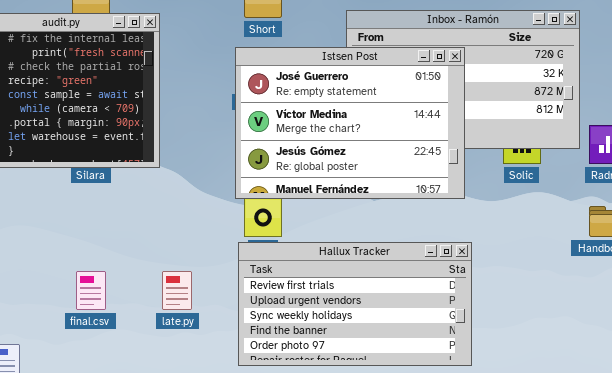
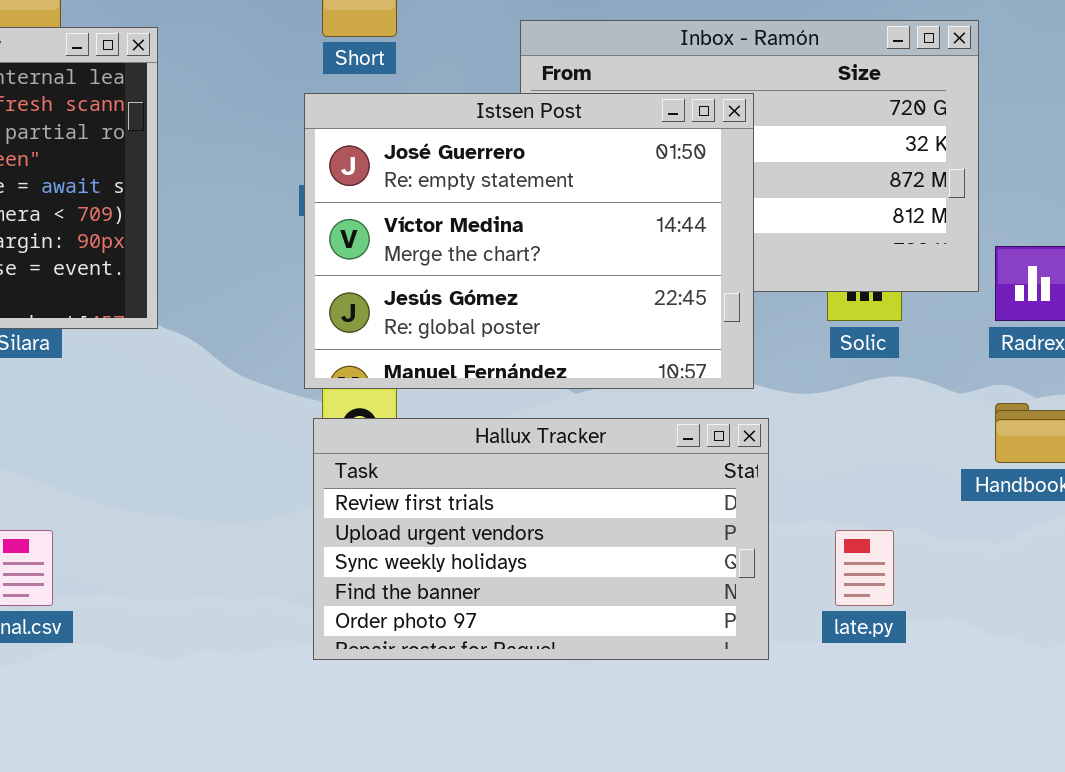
Hallux Tracker: [238,242,472,366] -> [313,418,769,660], moved
late.py: [162,271,192,310] -> [835,530,894,606], moved

